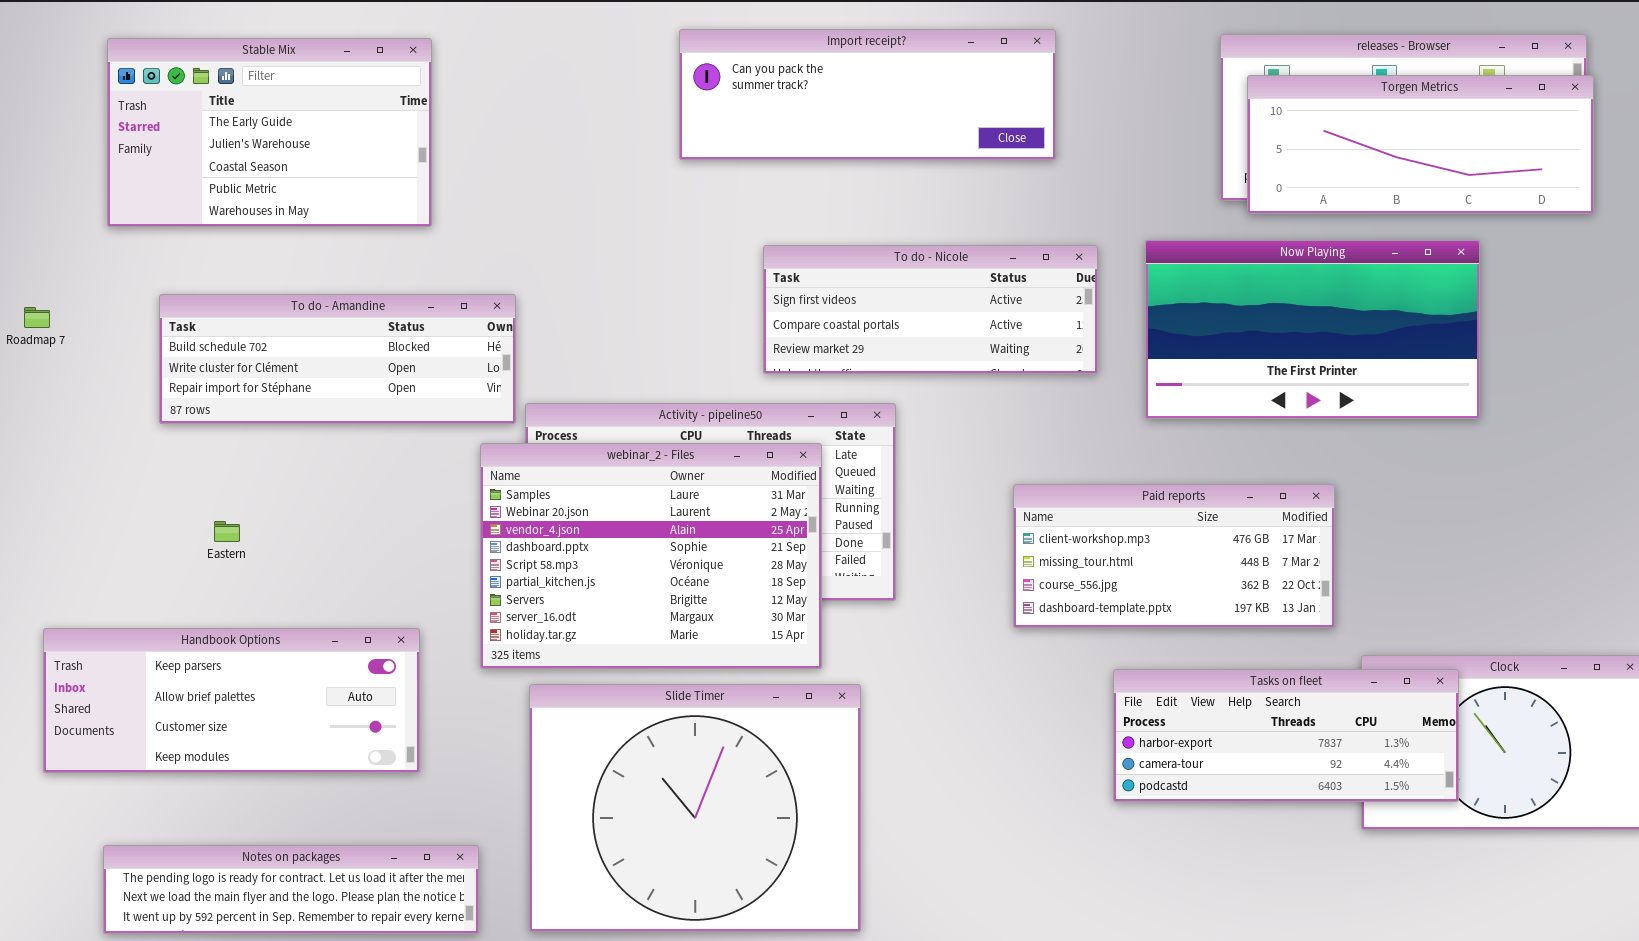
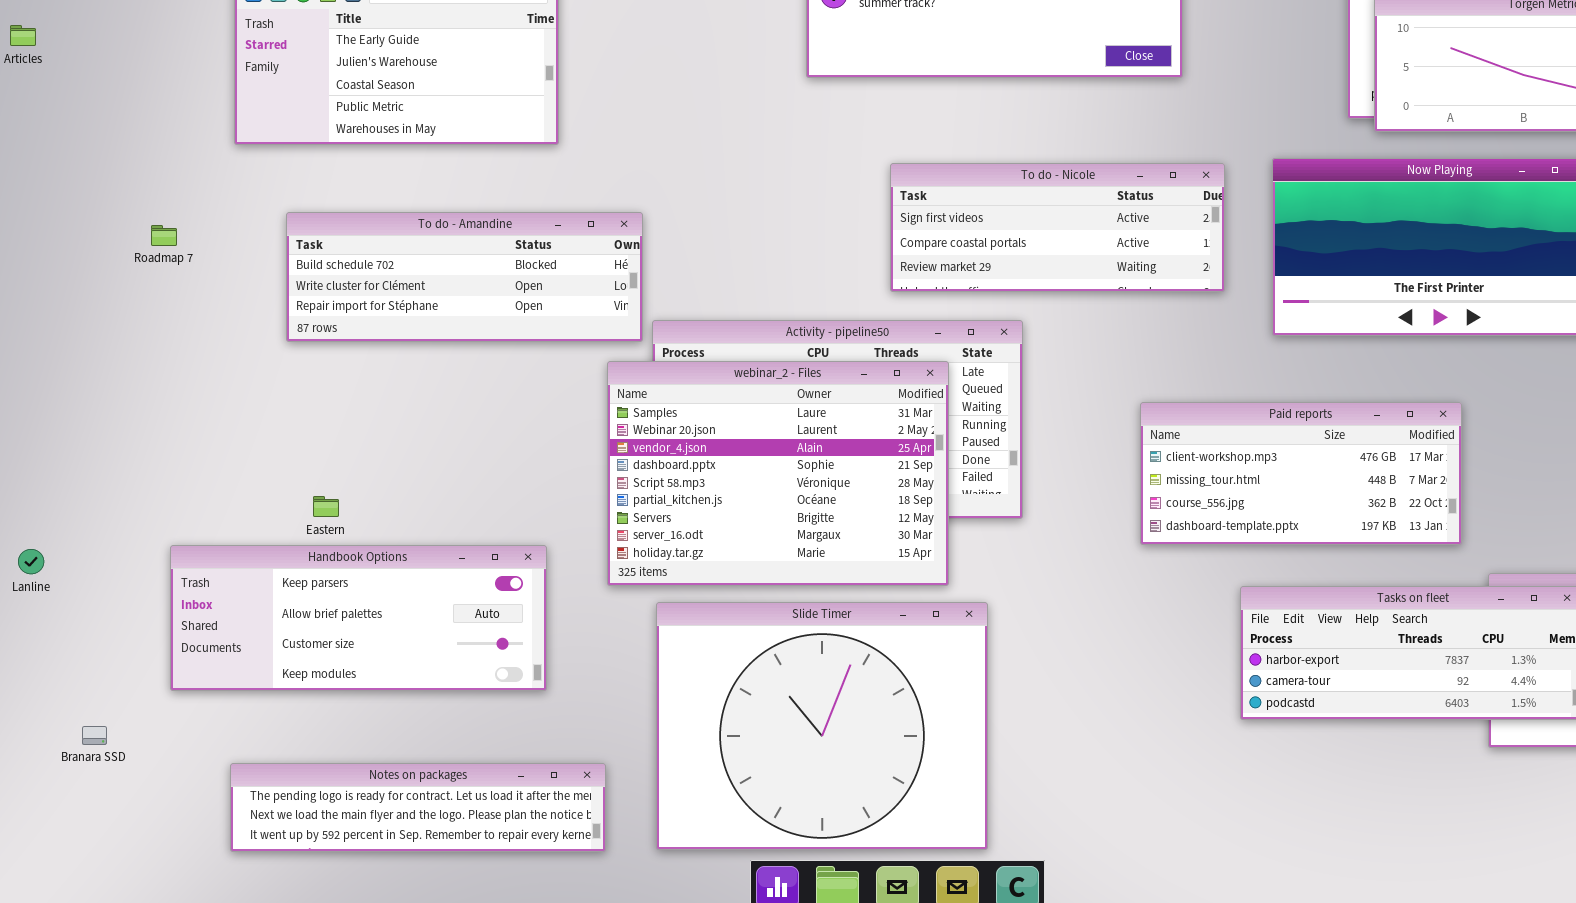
Eastern: [214,521,240,542] -> [313,496,339,517], moved

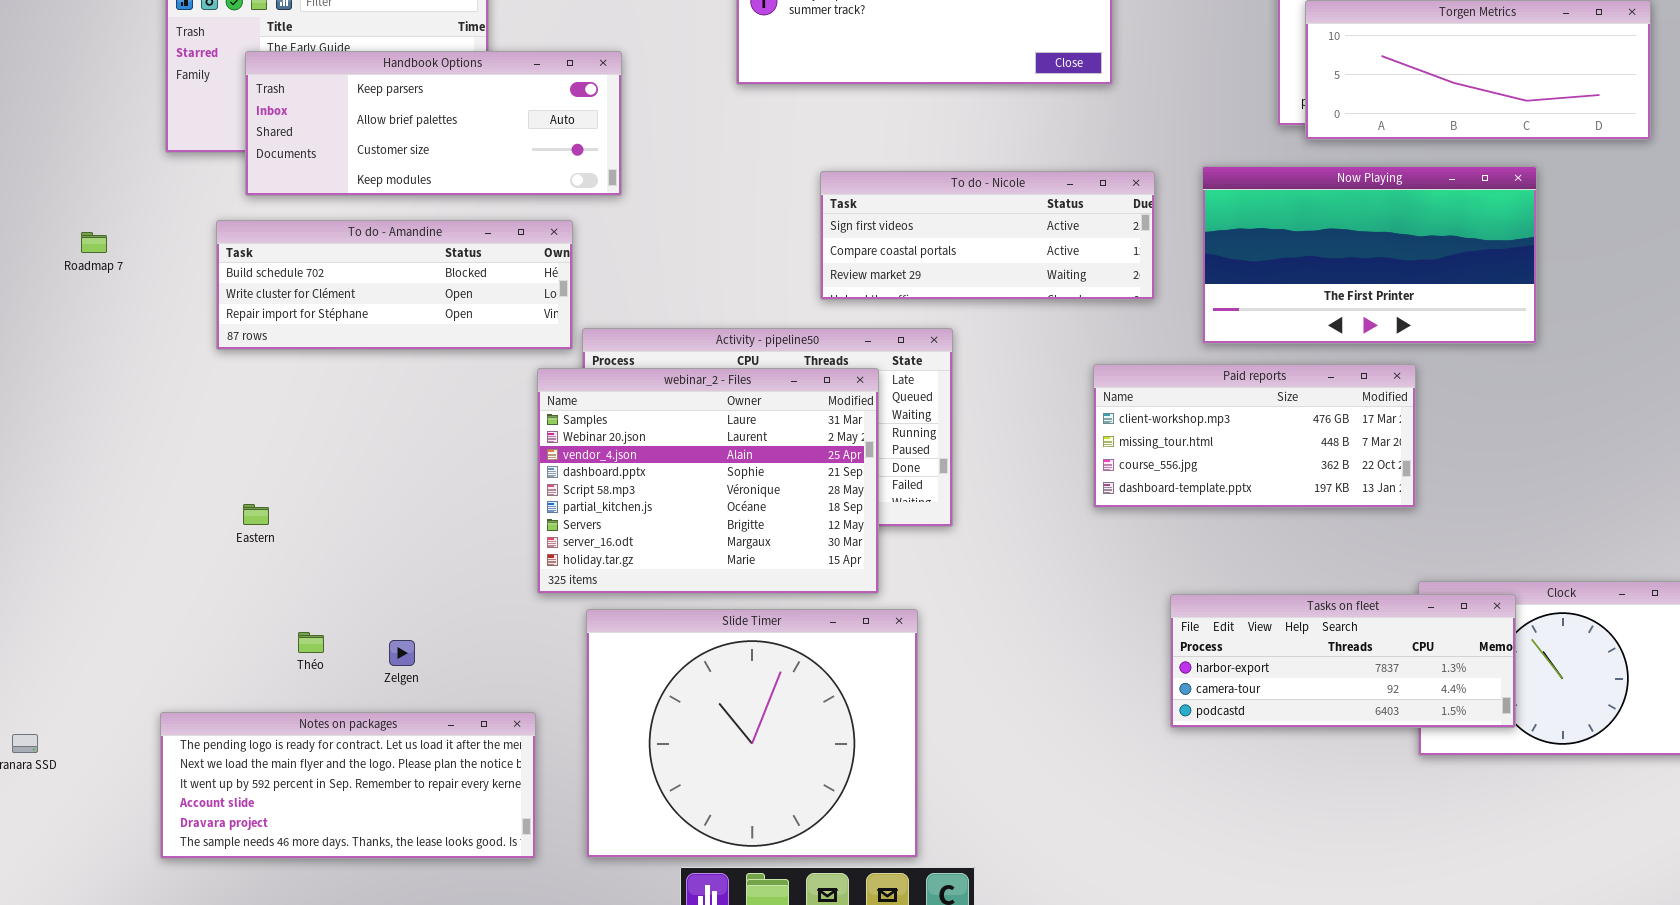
Paid reports: [1140,402,1462,545] -> [1093,364,1416,508], moved
Handbook Options: [170,545,547,691] -> [245,51,622,196], moved
Notes on packages: [230,763,606,852] -> [160,712,536,859], resized

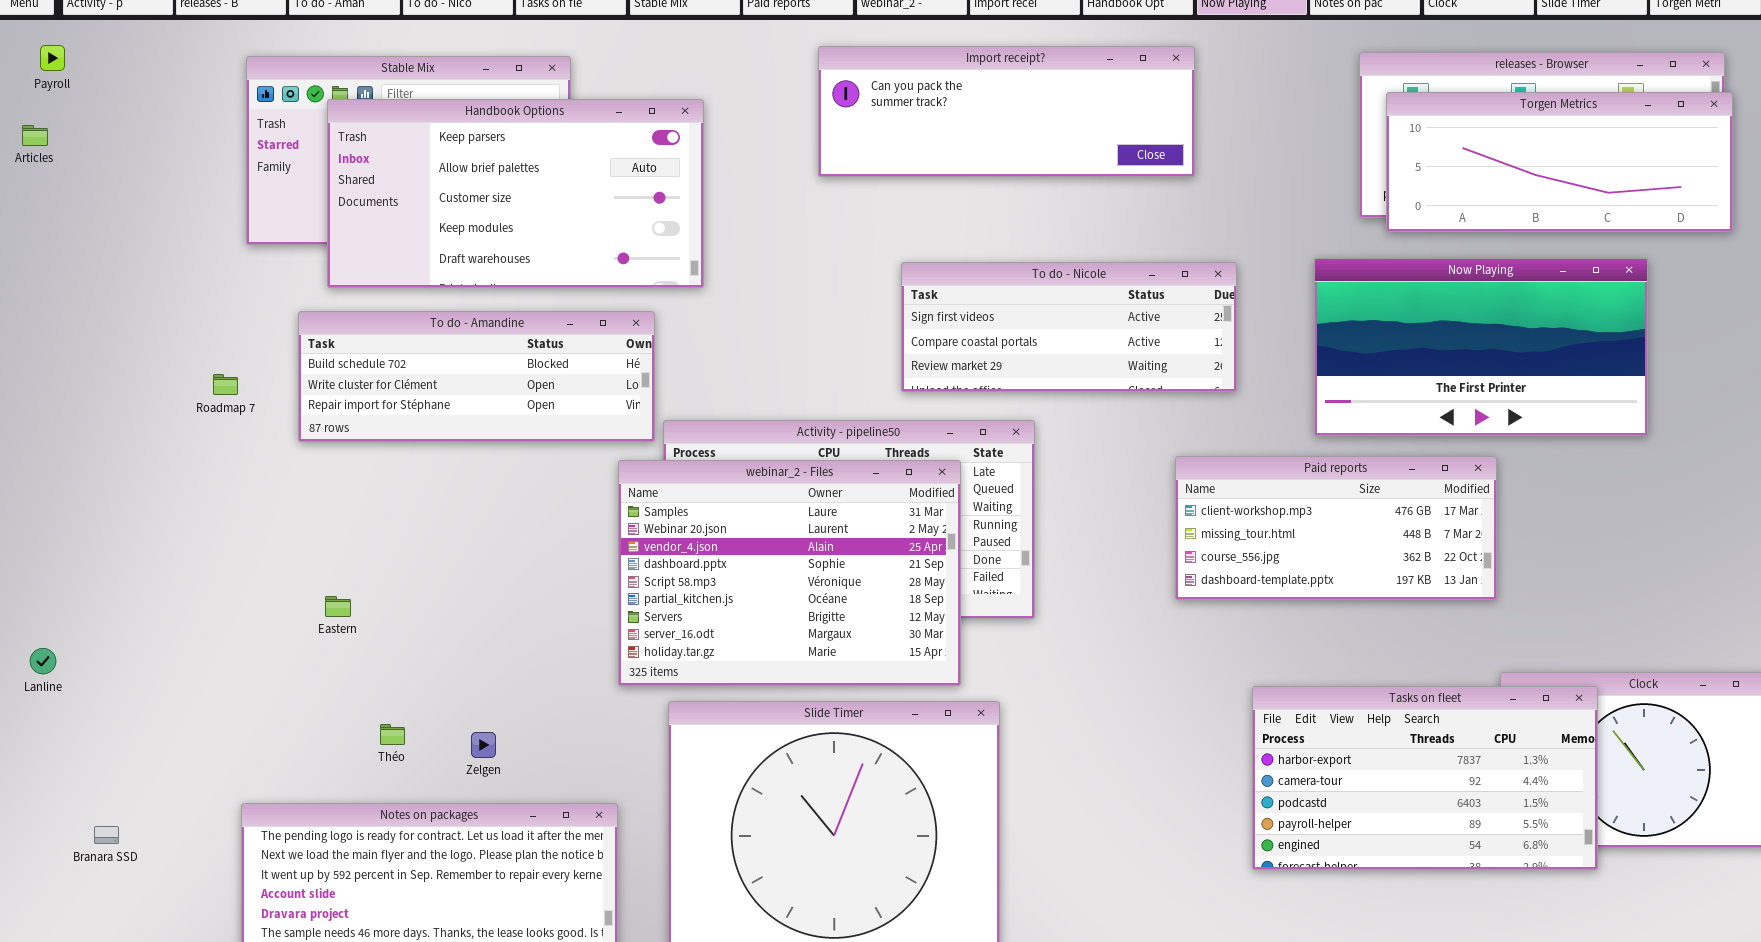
Handbook Options: [245,51,622,196] -> [327,99,704,288], resized
Now Playing: [1202,166,1537,344] -> [1314,258,1648,436], moved
Roadmap 7: [81,232,107,253] -> [213,374,238,395], moved
Tasks on fleet: [1170,594,1516,728] -> [1252,686,1598,870], resized

